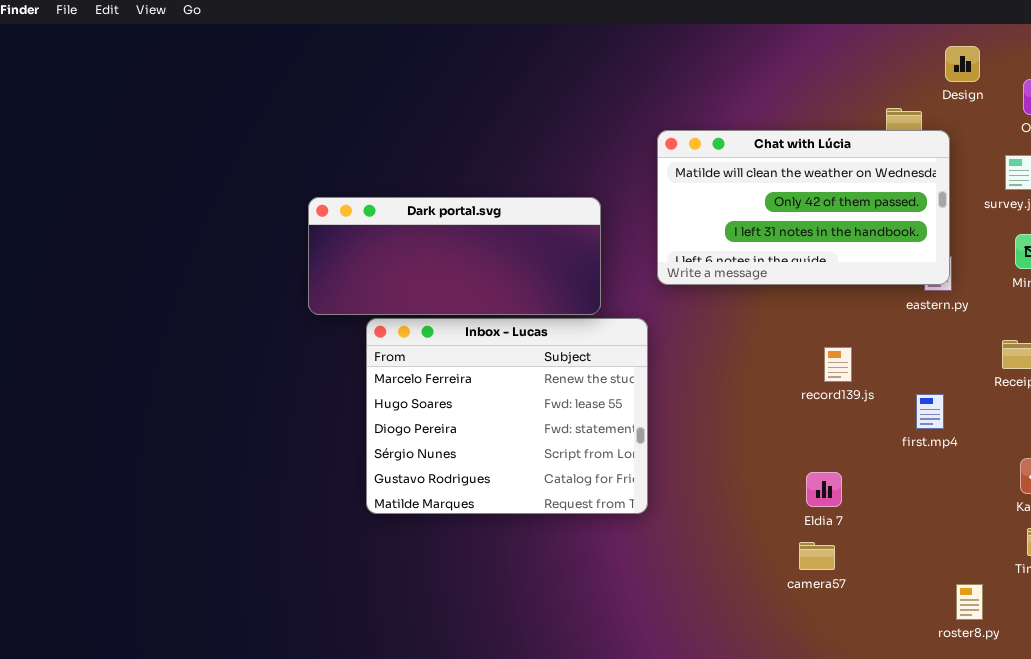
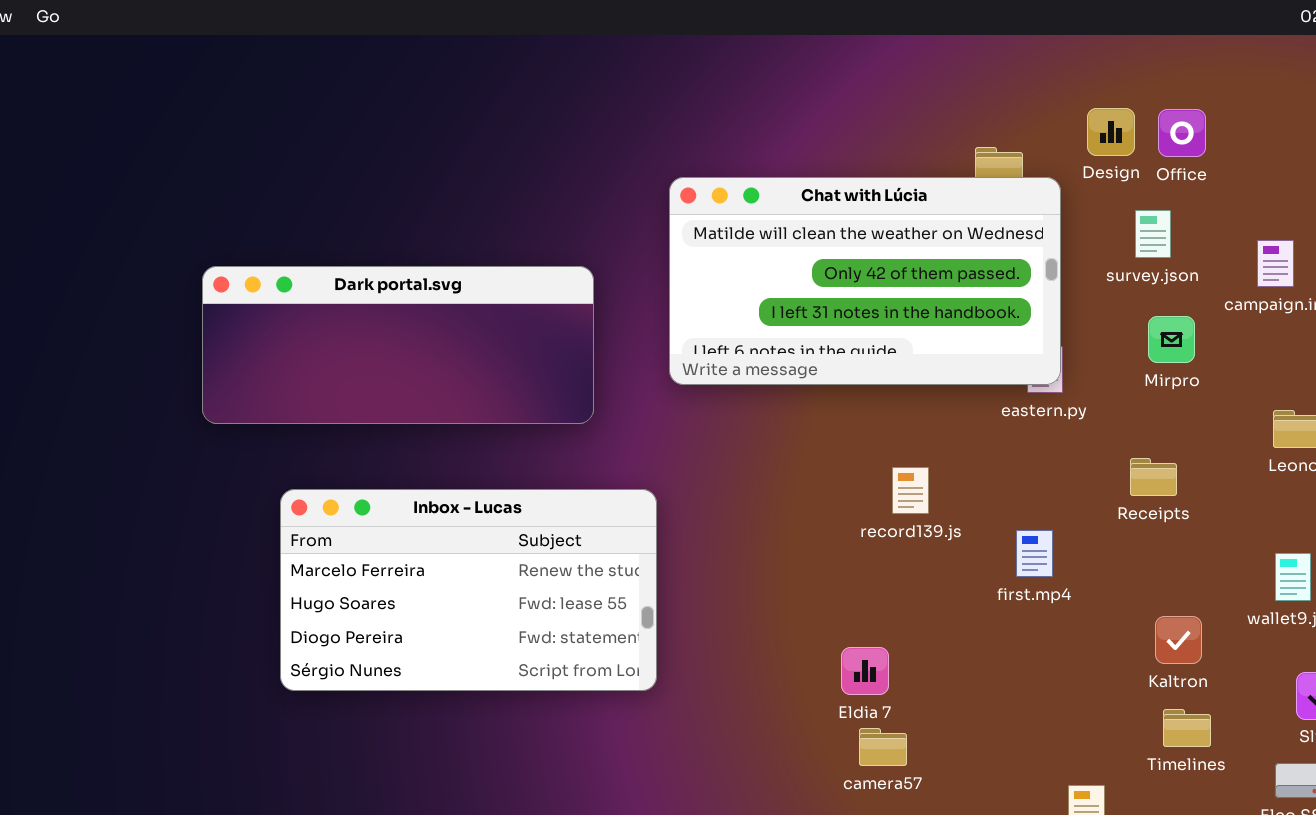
Design: [945,46,980,82] -> [1087,108,1135,156], moved
Inbox - Lucas: [366,318,648,514] -> [280,489,657,691], resized
Eldia 7: [806,472,842,507] -> [841,647,889,695], moved

